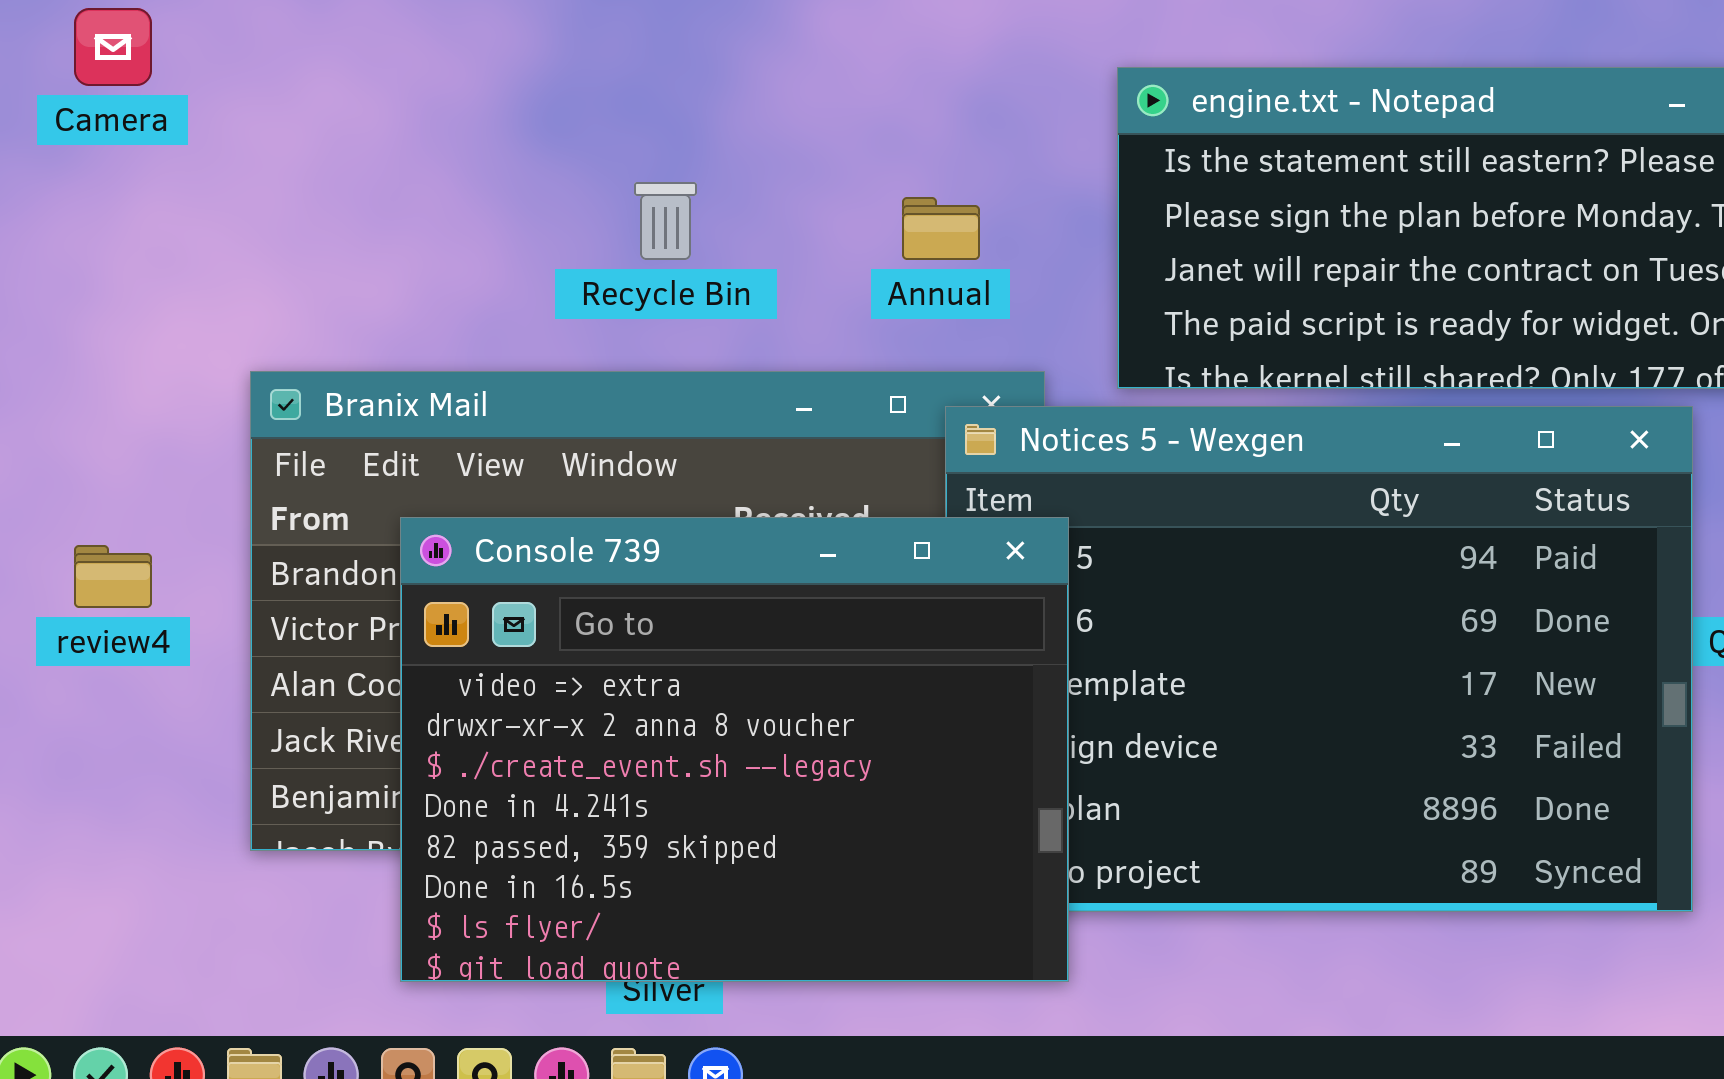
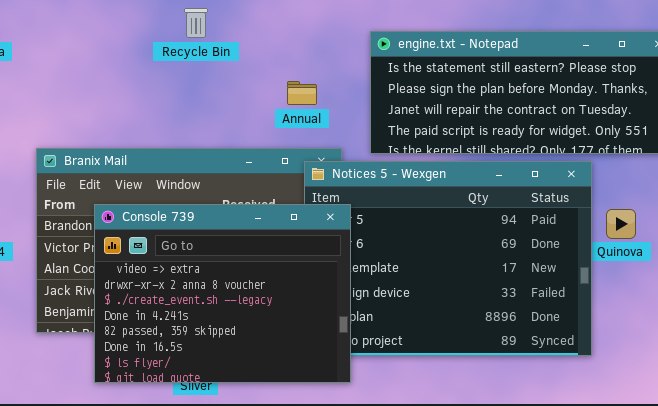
Recycle Bin: [634,182,697,260] -> [184,8,208,38], moved

